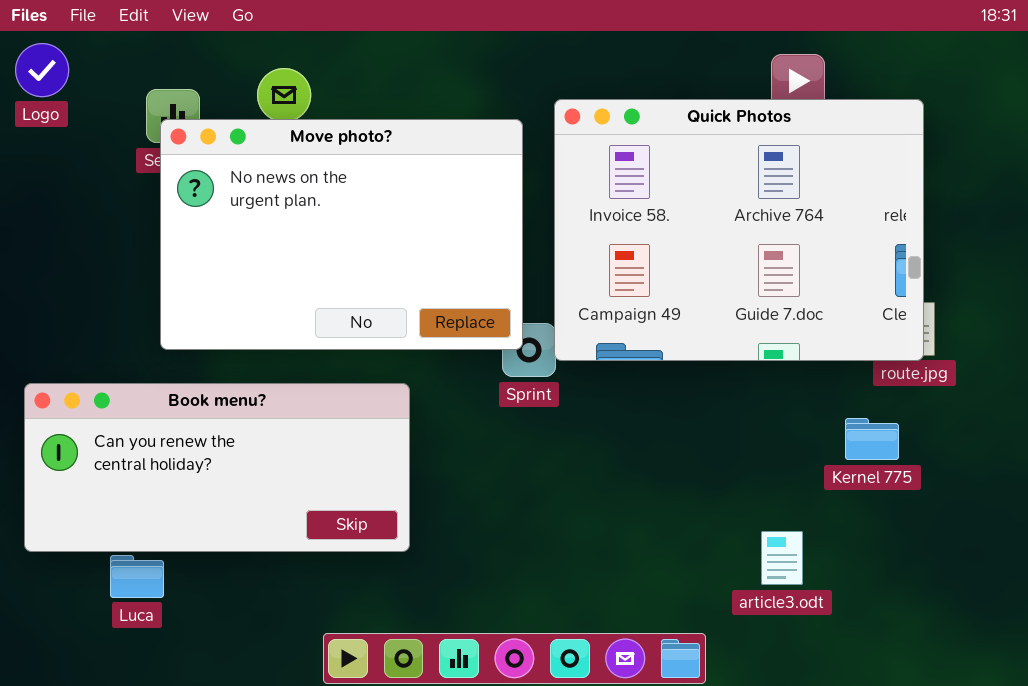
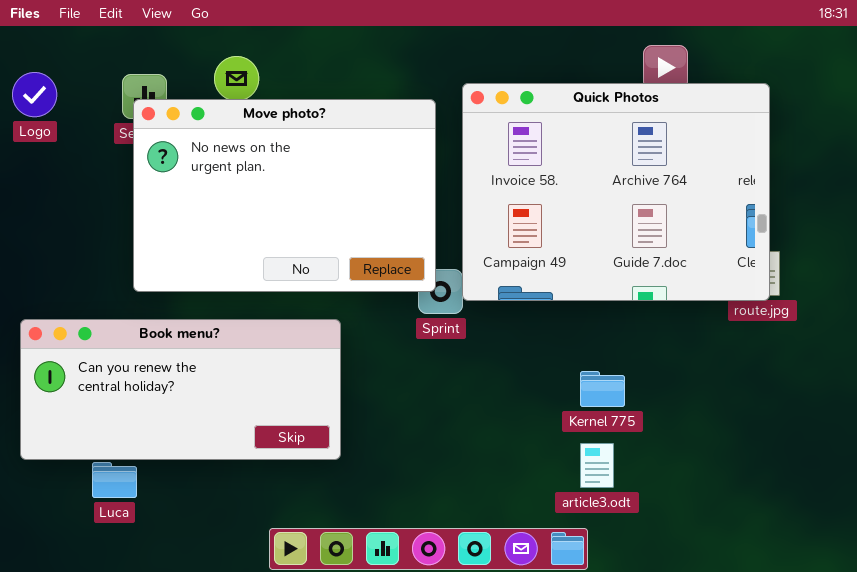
Logo: [15,43,69,97] -> [12,72,57,117], moved
Kernel 775: [845,418,899,460] -> [580,371,625,407], moved
article3.odt: [761,531,803,585] -> [580,443,614,488], moved

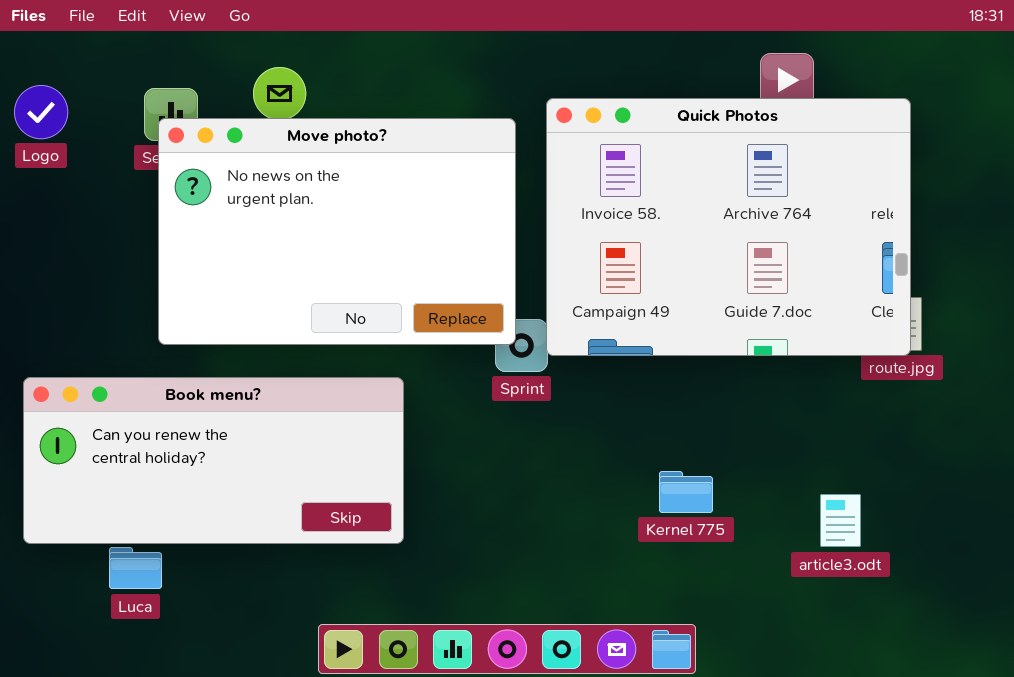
Kernel 775: [580,371,625,407] -> [659,471,713,513], moved
article3.odt: [580,443,614,488] -> [820,494,861,547], moved

